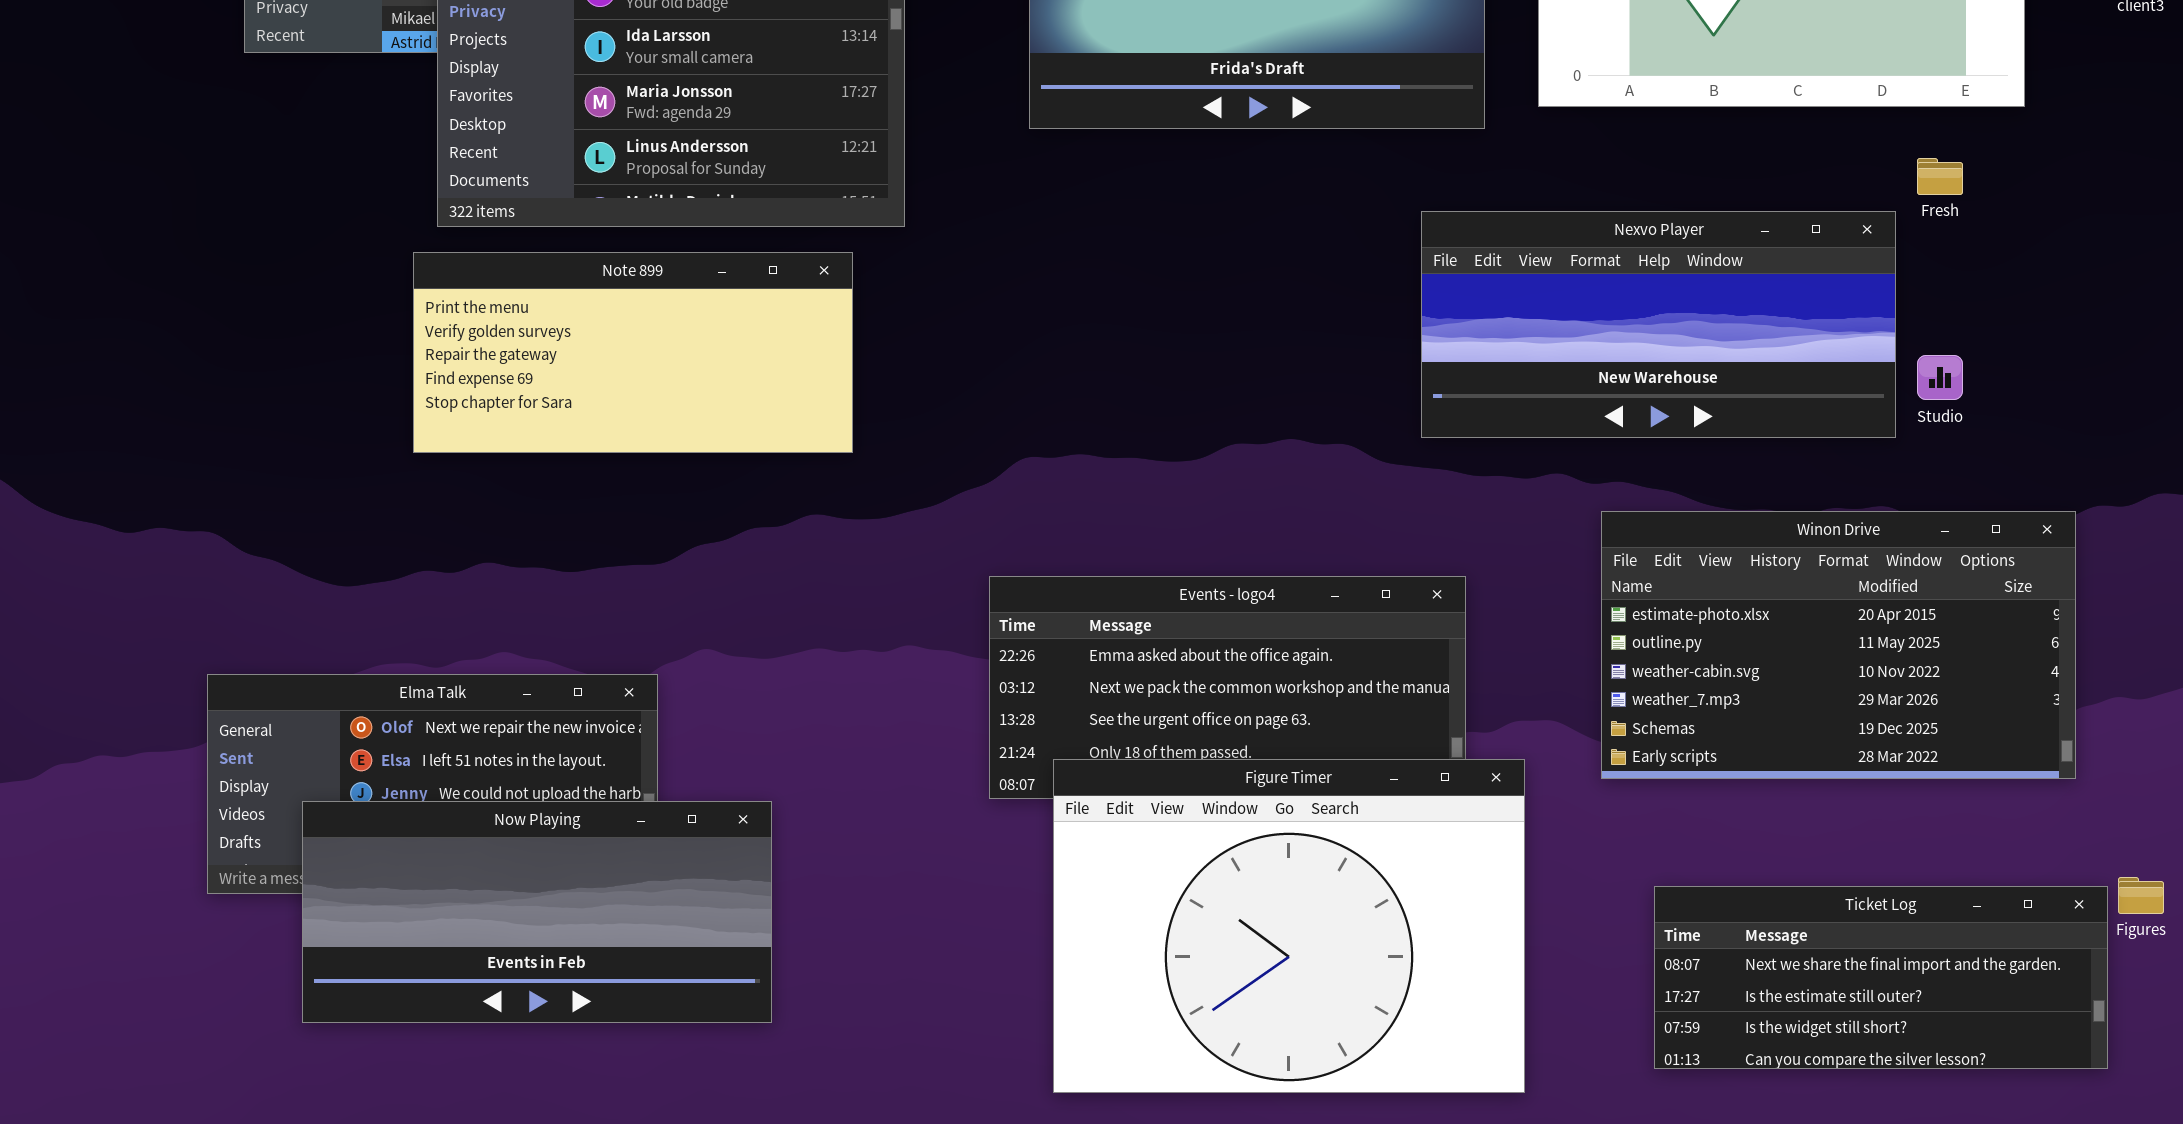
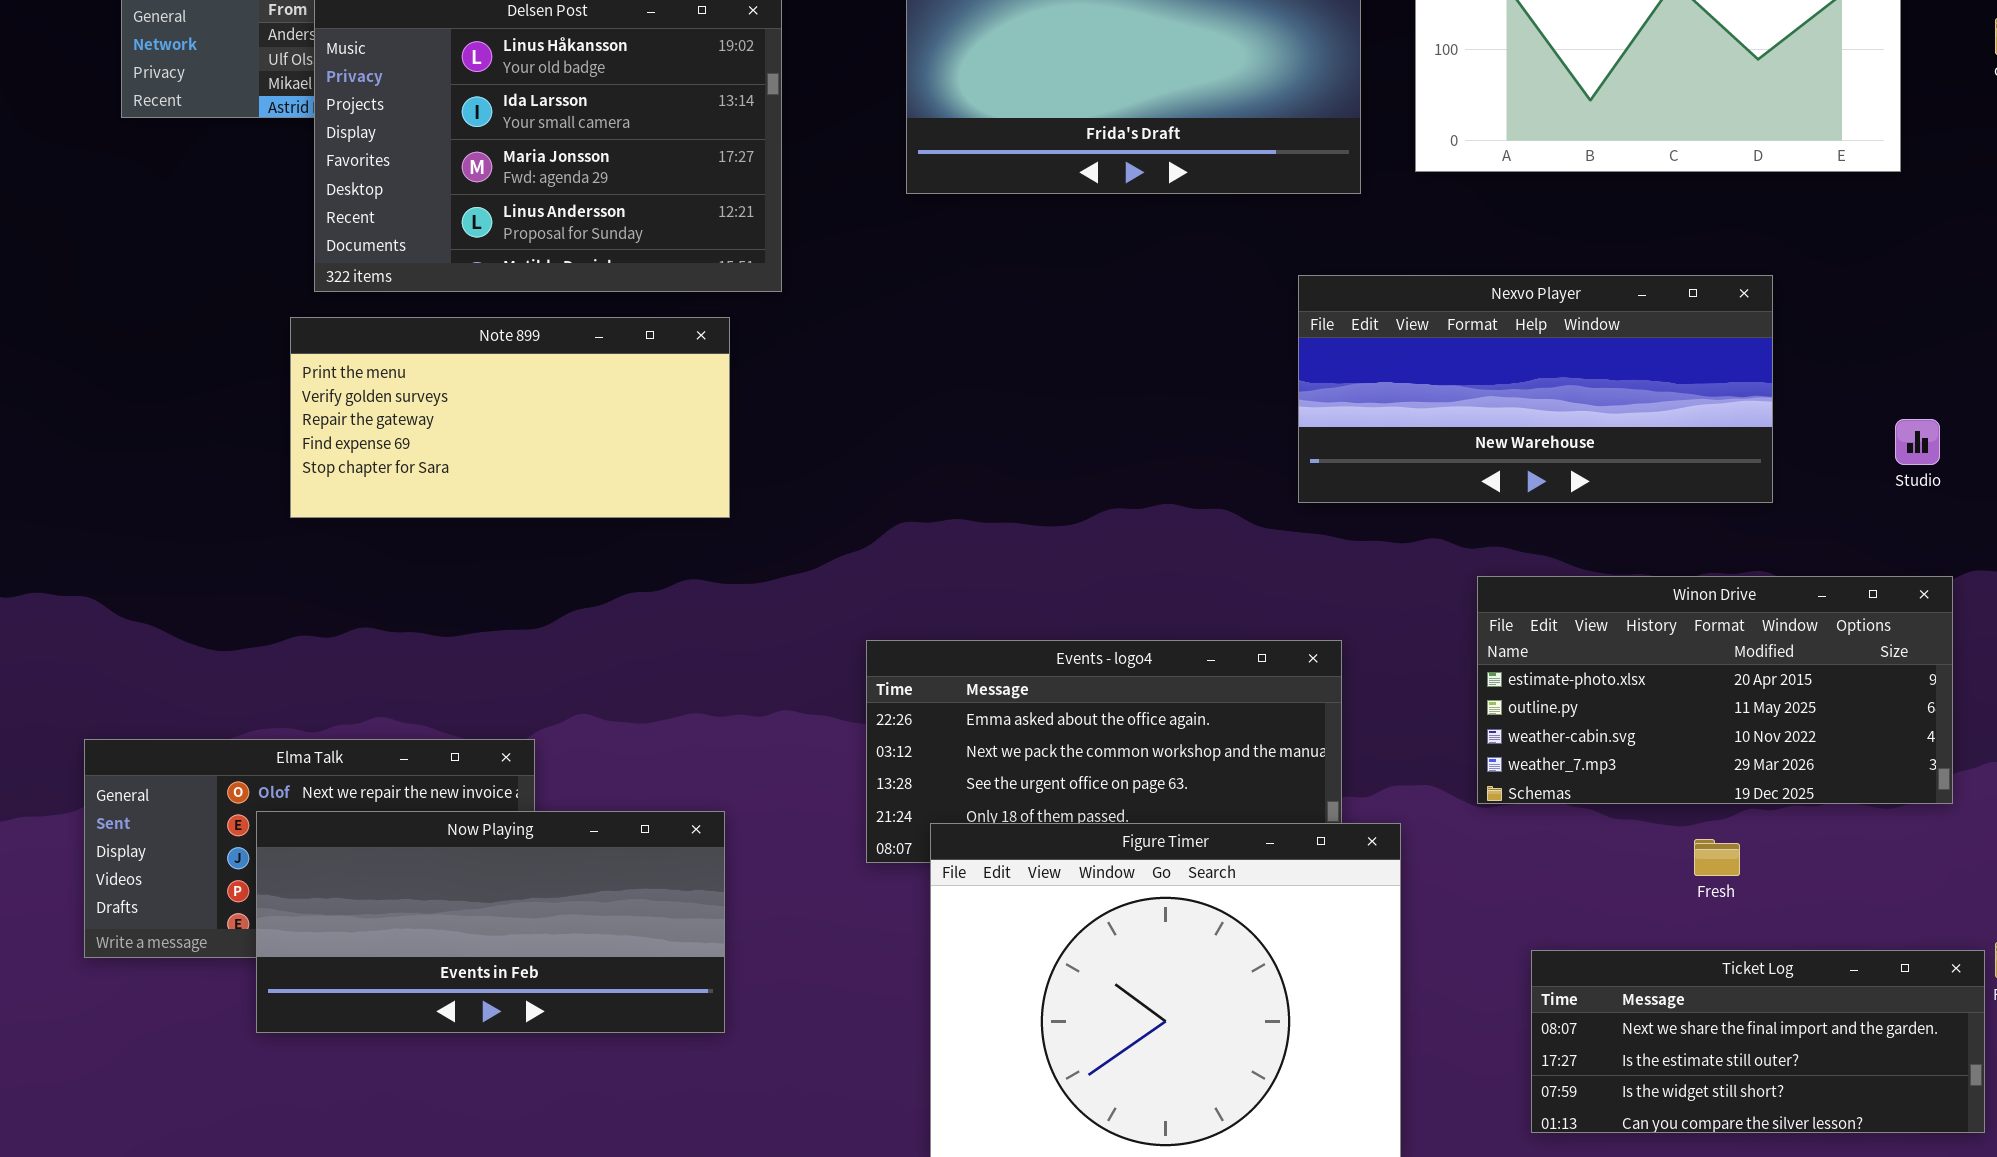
Fresh: [1917,158,1963,195] -> [1694,839,1740,876], moved
Studio: [1917,355,1963,400] -> [1895,419,1940,465], moved
Winon Drive: [1601,511,2076,779] -> [1477,576,1953,804], resized
Now Playing: [302,801,772,1023] -> [256,811,725,1033], moved

